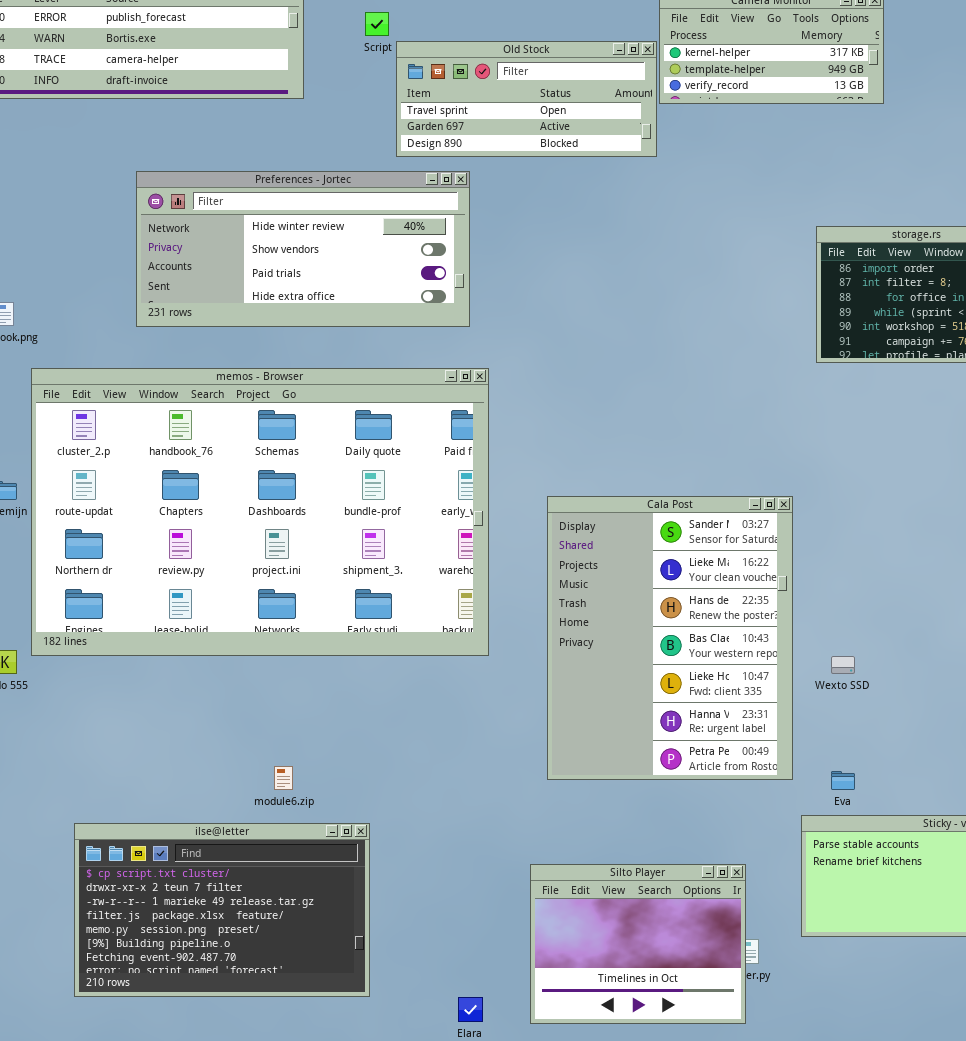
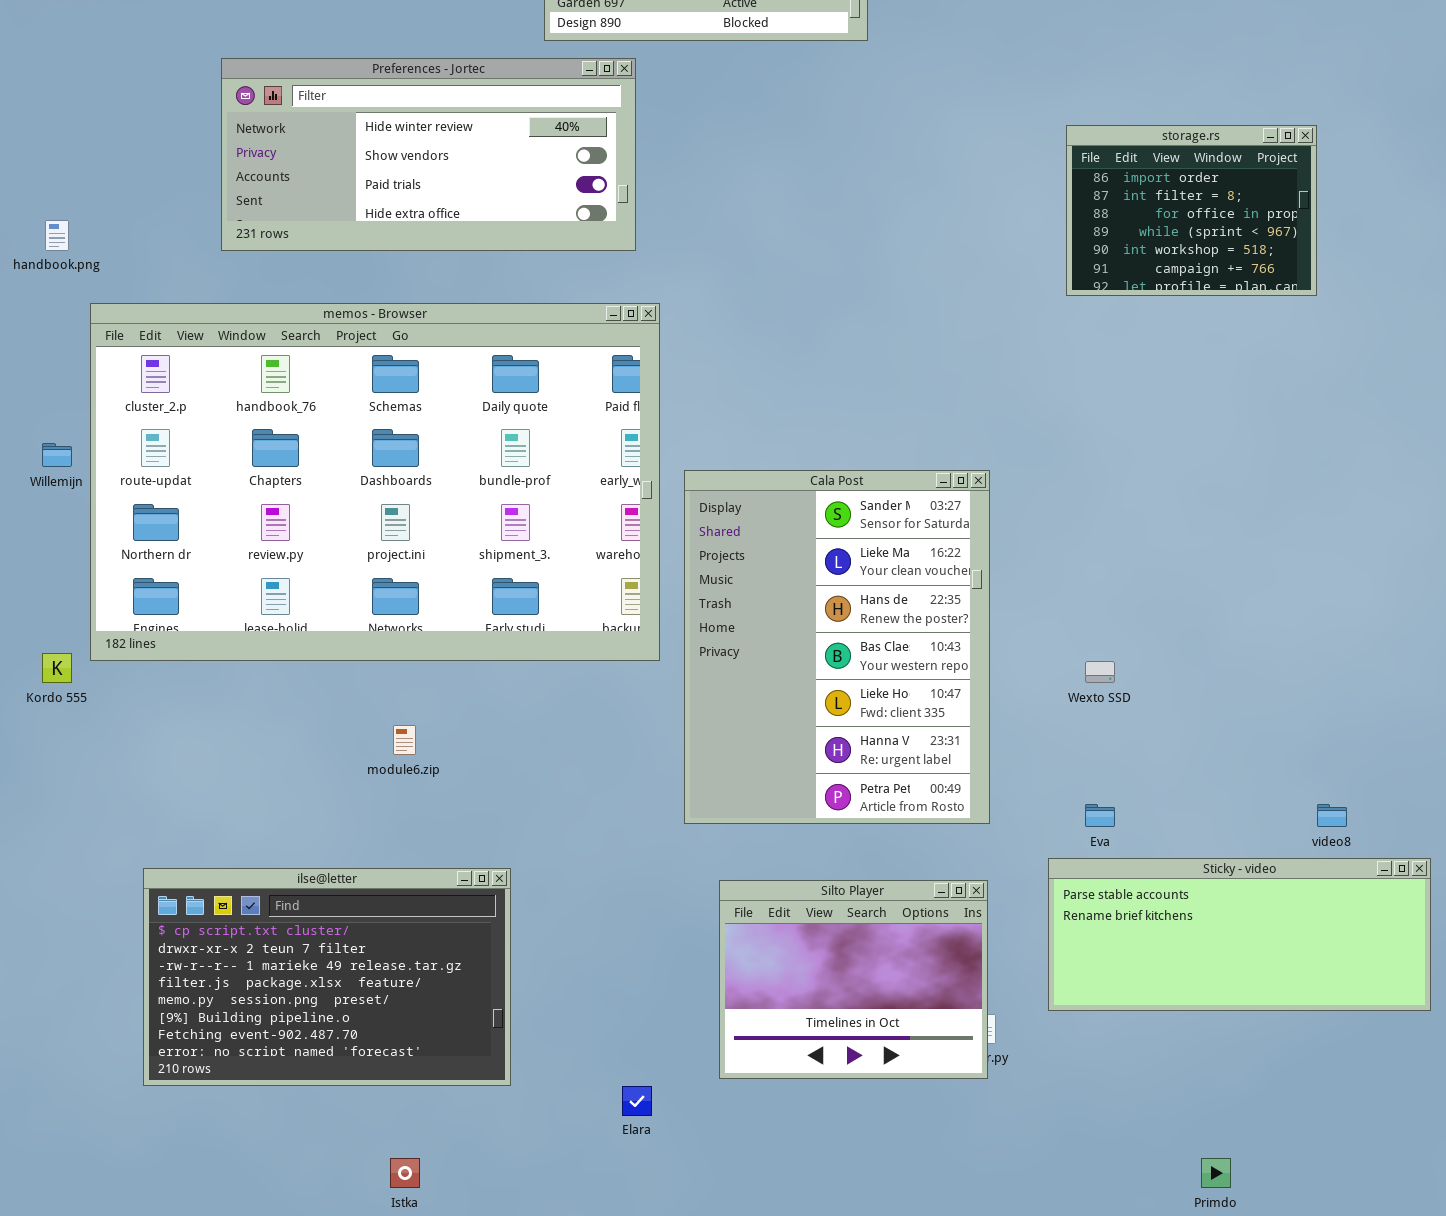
Cala Post: [547,496,793,780] -> [684,470,990,824], moved
module6.zip: [274,766,293,790] -> [393,725,416,755], moved
Silto Player: [530,864,746,1024] -> [719,880,988,1079], moved

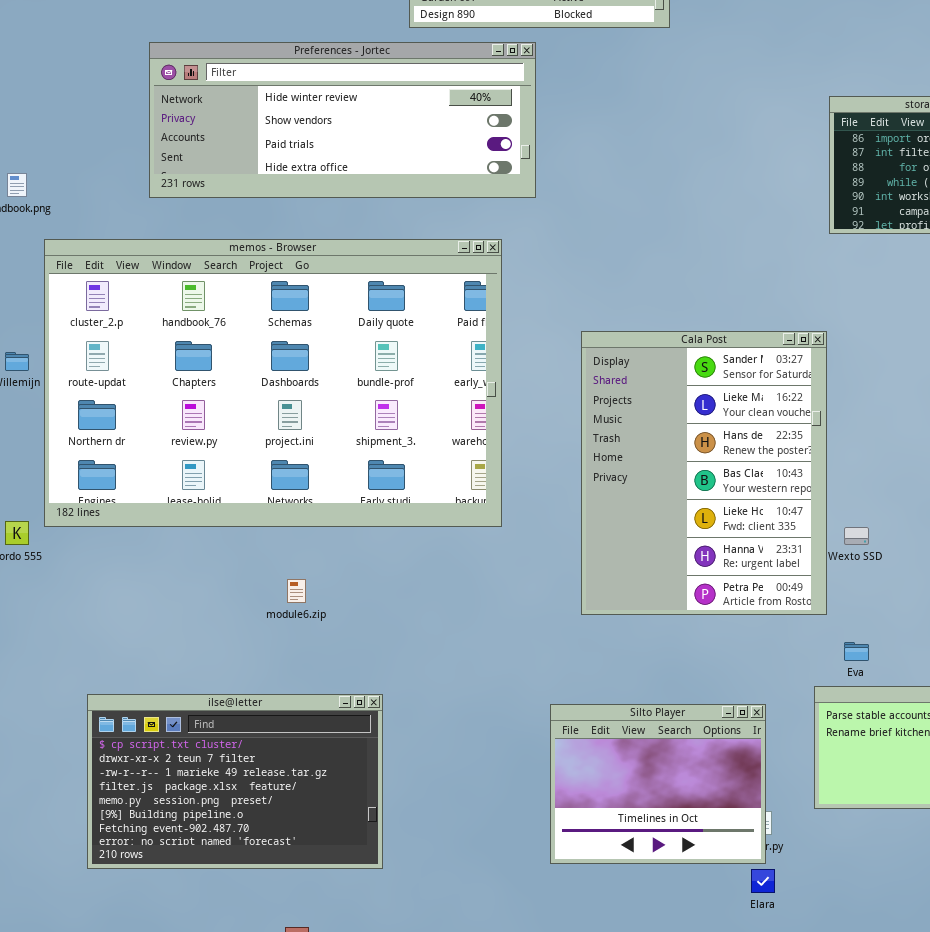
Preferences - Jortec: [221,58,636,251] -> [149,42,536,198], resized
Cala Post: [684,470,990,824] -> [581,331,827,615], moved
Elara: [622,1086,652,1116] -> [751,869,775,893], moved

